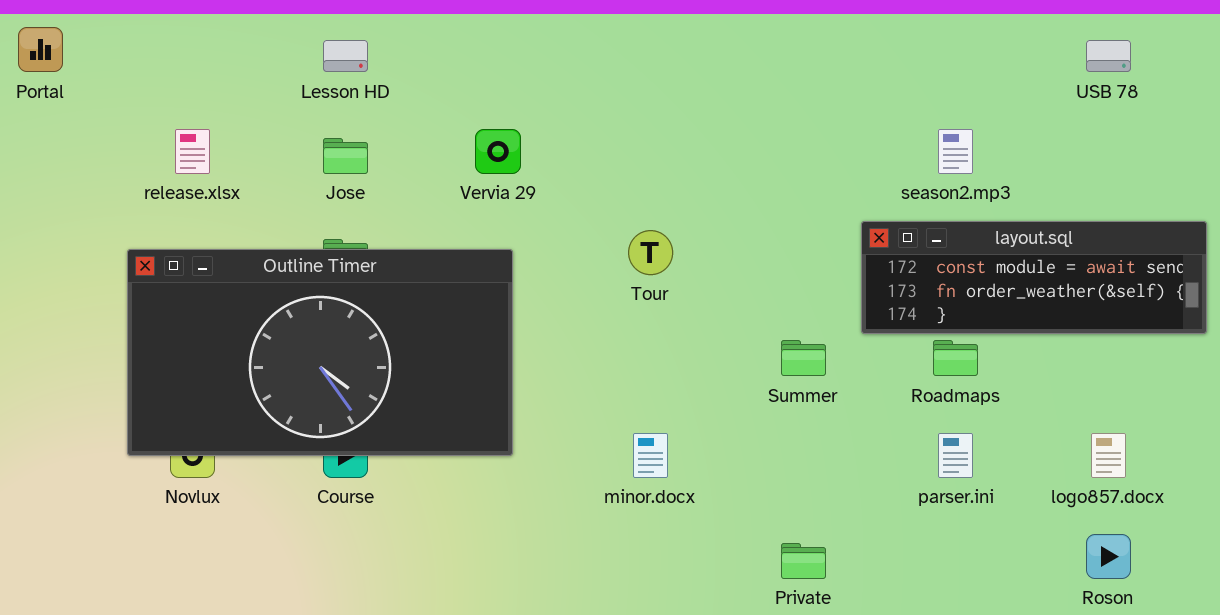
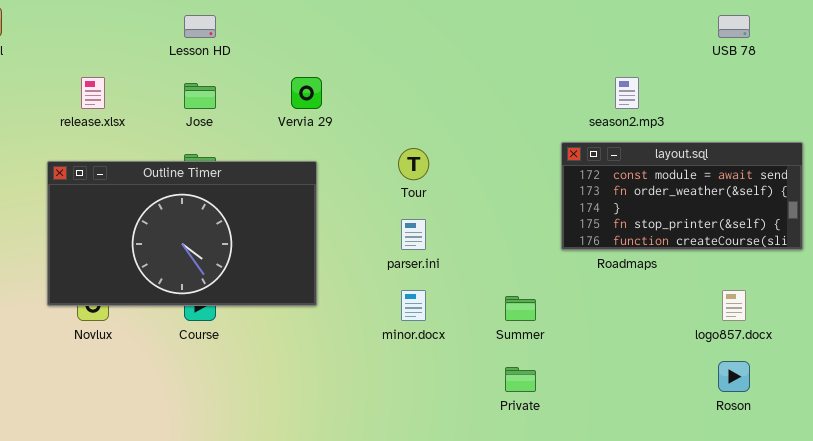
layout.sql: [861,221,1207,334] -> [561,142,803,250], resized
Summer: [781,340,826,376] -> [505,296,536,321], moved
parser.ini: [938,433,973,478] -> [401,219,426,250], moved

